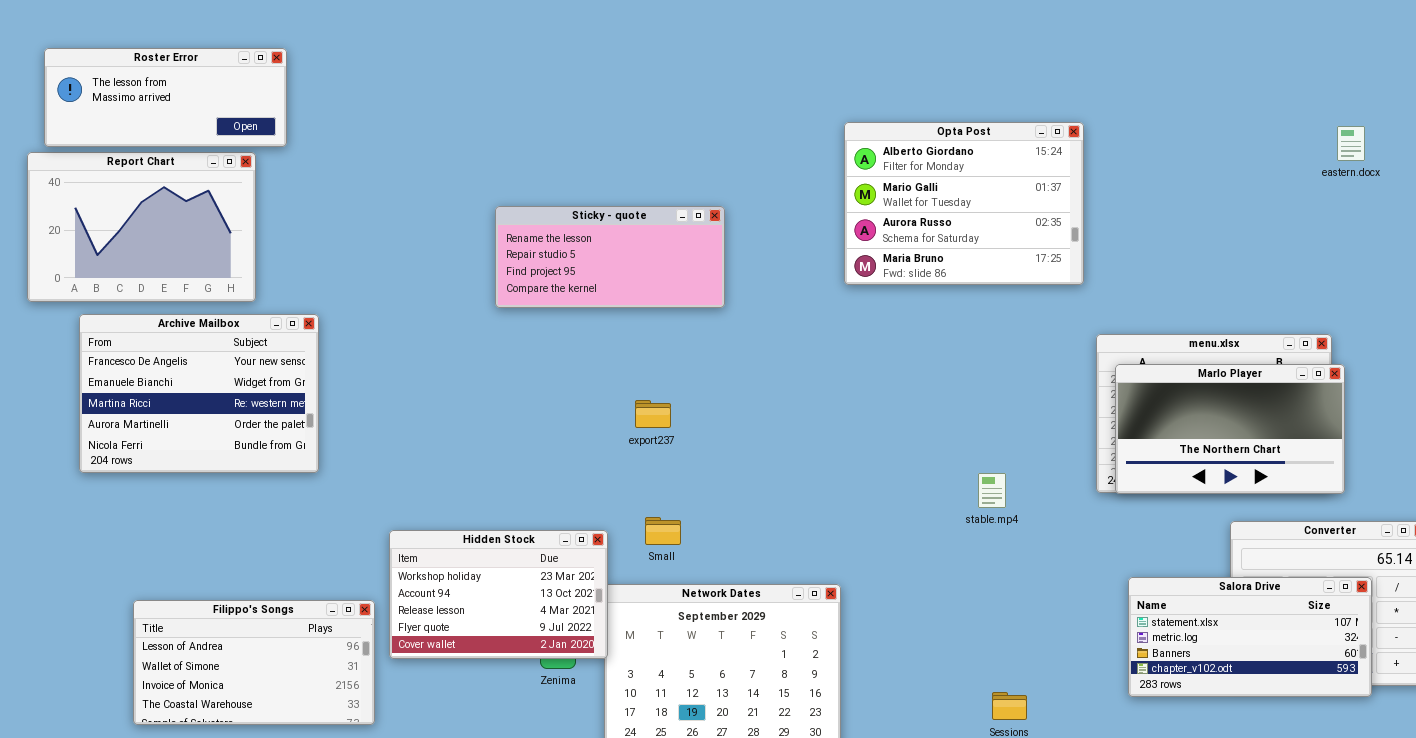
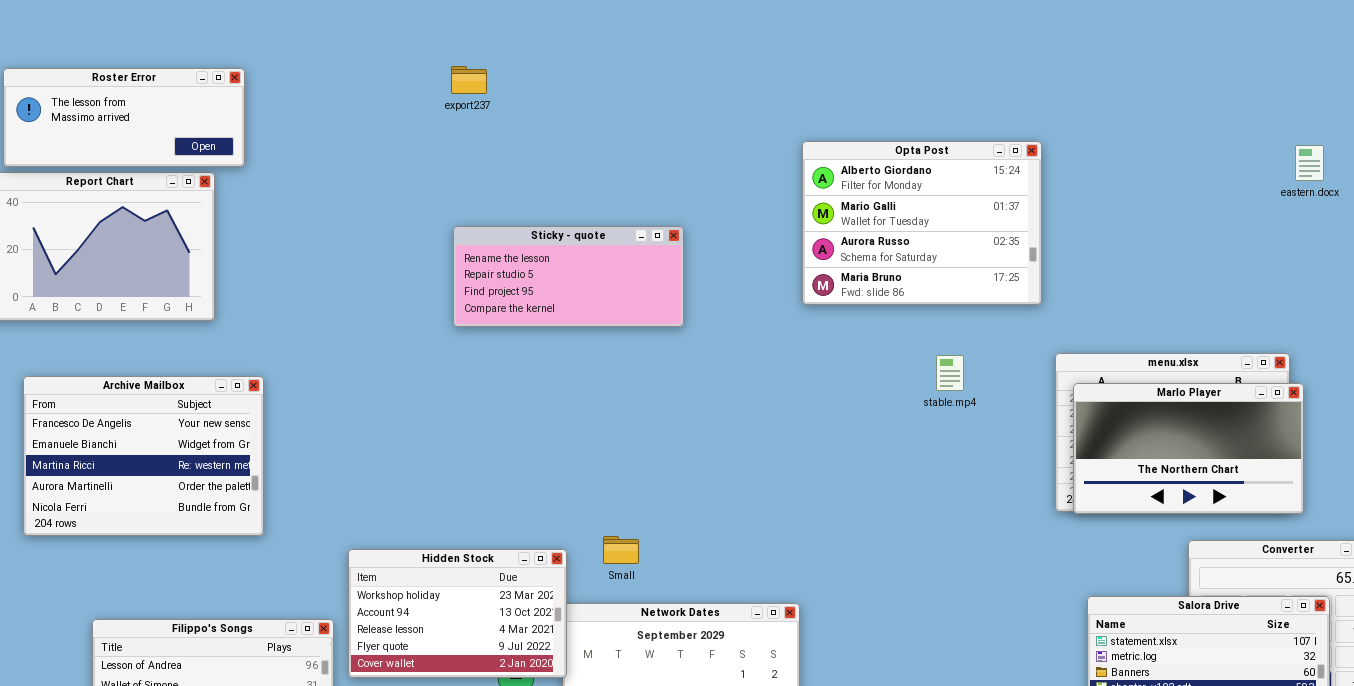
Archive Mailbox: [79,314,319,473] -> [23,376,264,536], moved
export237: [635,400,671,428] -> [451,66,487,94], moved
stable.mp4: [978,473,1006,508] -> [936,355,964,391], moved

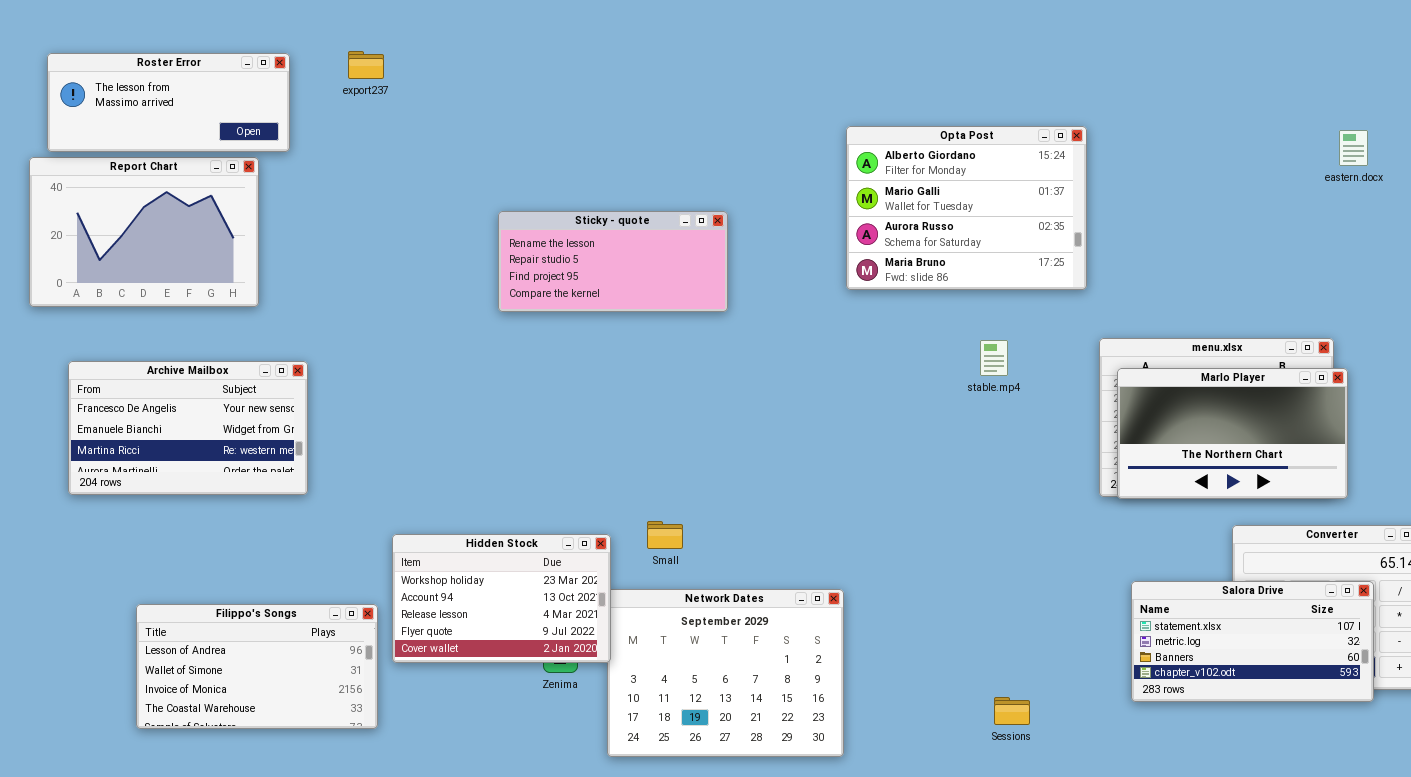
export237: [451,66,487,94] -> [348,51,384,79], moved
Archive Mailbox: [23,376,264,536] -> [68,361,308,495], resized

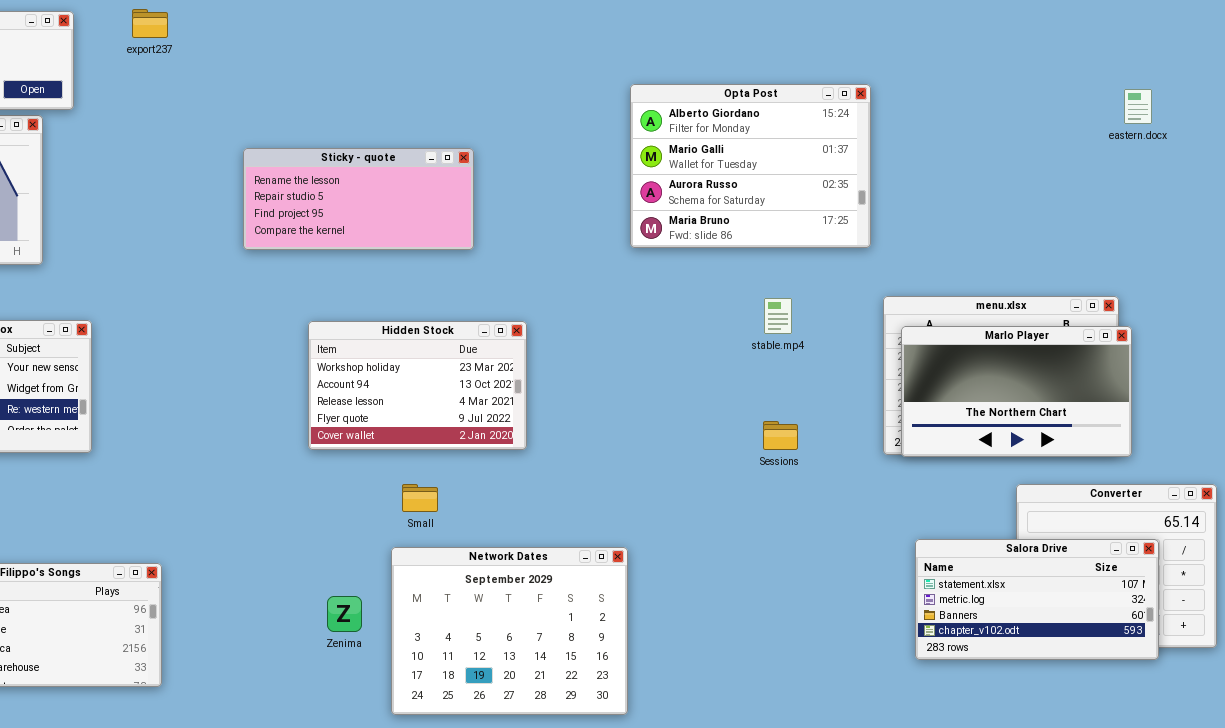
Sticky - quote: [498,211,728,312] -> [243,148,474,250], moved
Small: [647,521,683,549] -> [402,484,438,512], moved
Hidden Stock: [392,534,611,663] -> [308,321,527,450], moved
Sessions: [994,697,1030,725] -> [763,421,798,450], moved

